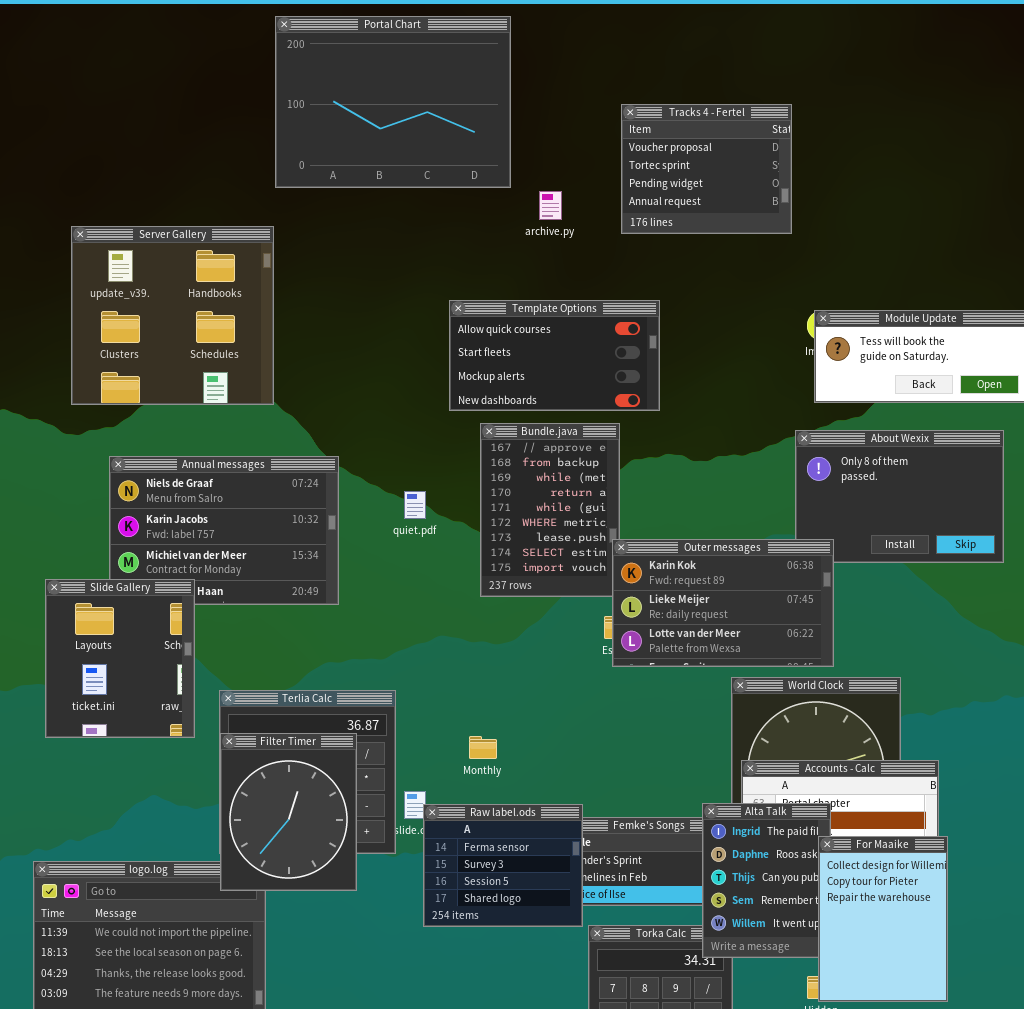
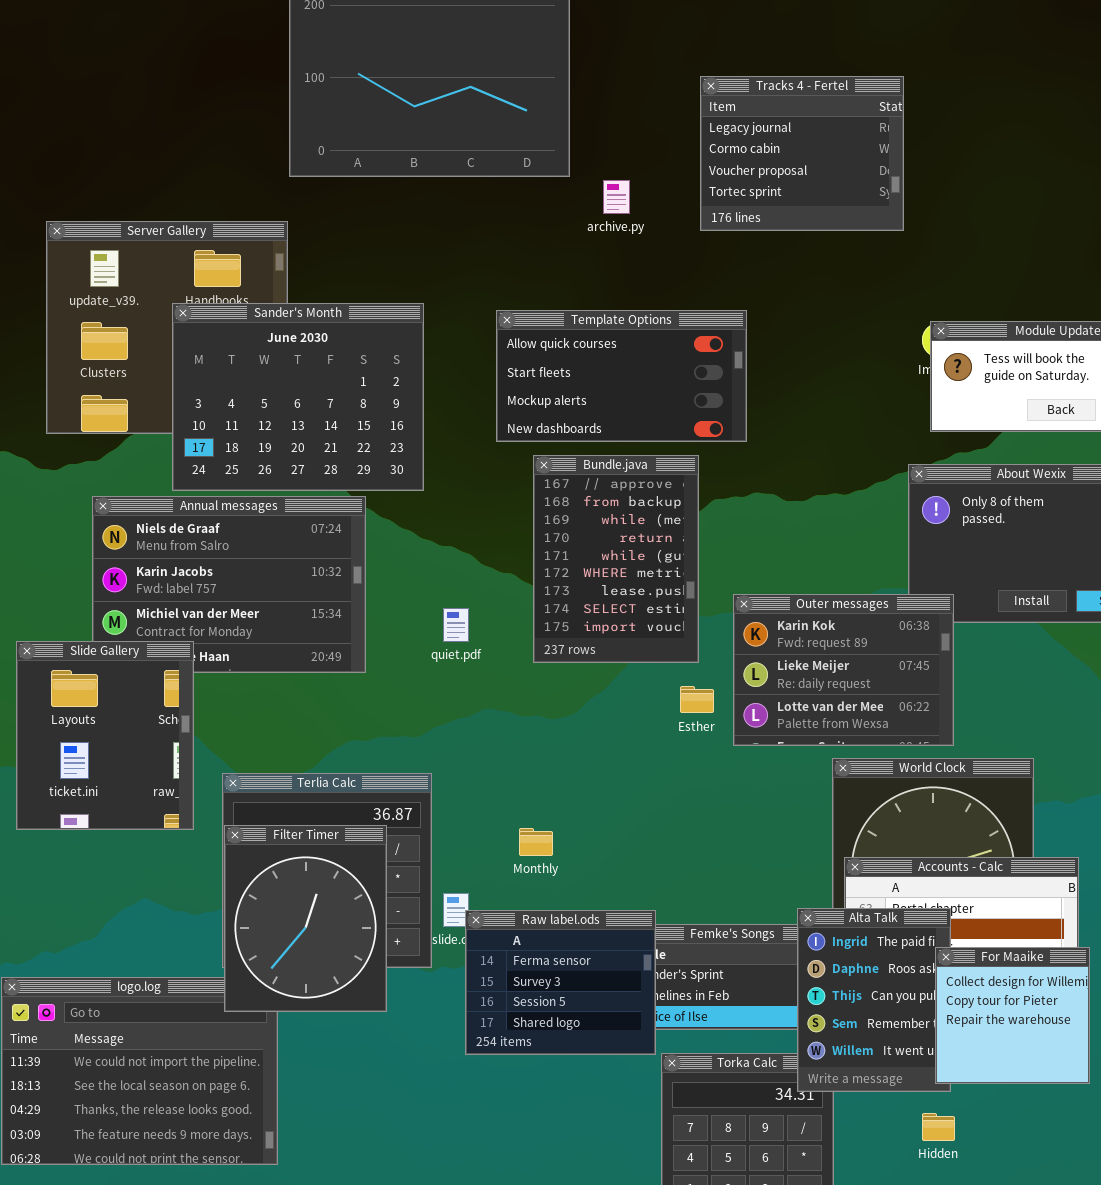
Tracks 4 - Fertel: [621,104,792,234] -> [700,76,904,231], scrolled up 2 rows
Sander's Month: none -> [172,303,424,491], opened
quiet.pdf: [404,491,426,519] -> [443,608,469,642], moved
Outer messages: [612,539,834,667] -> [733,594,954,746], resized
For Maaike: [818,836,948,1002] -> [935,947,1090,1084], resized

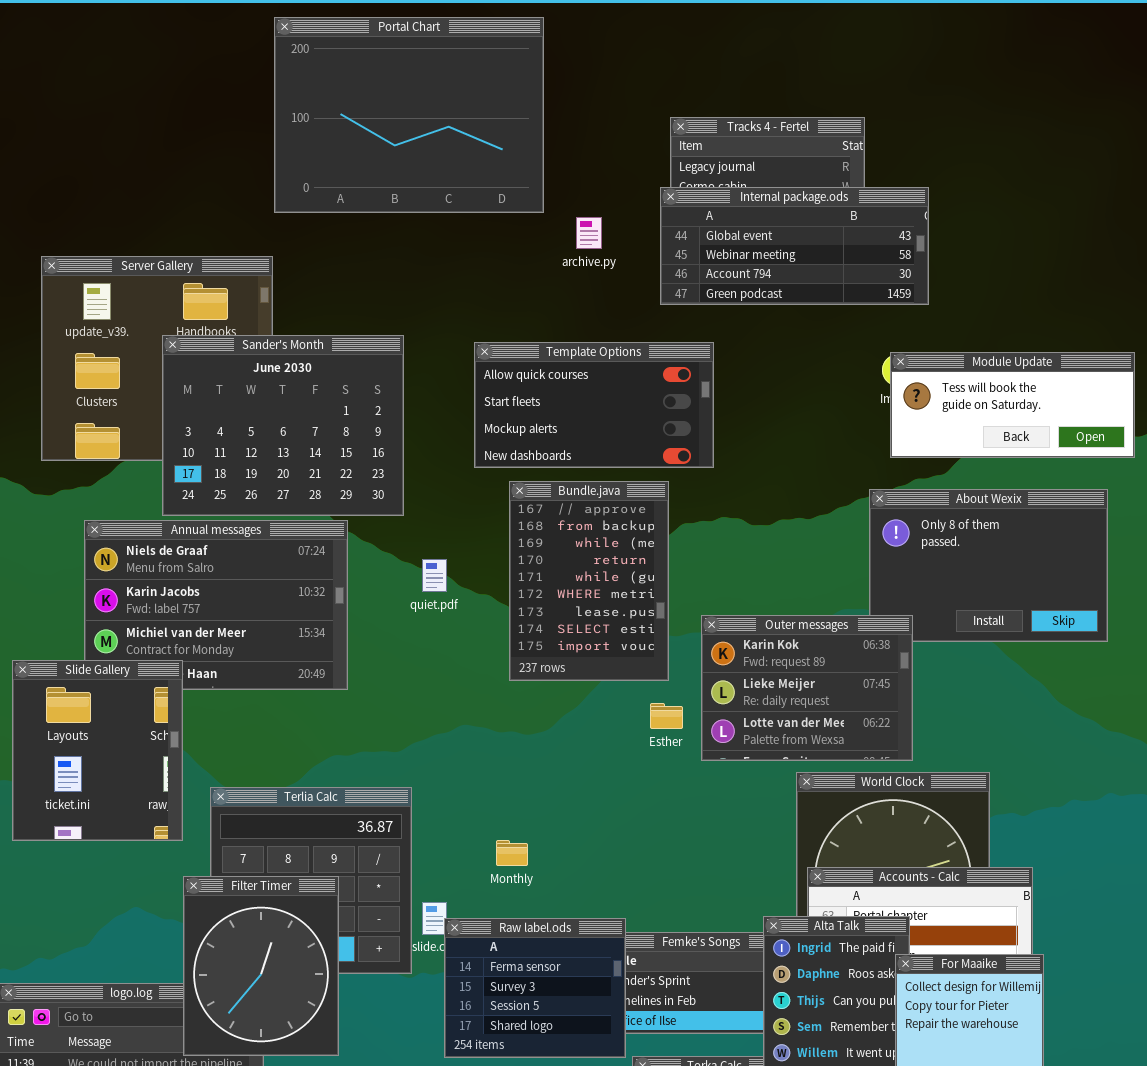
Internal package.ods: none -> [660,187,929,305], opened
quiet.pdf: [443,608,469,642] -> [422,559,447,592], moved
Filter Timer: [224,825,387,1012] -> [183,876,339,1056], moved

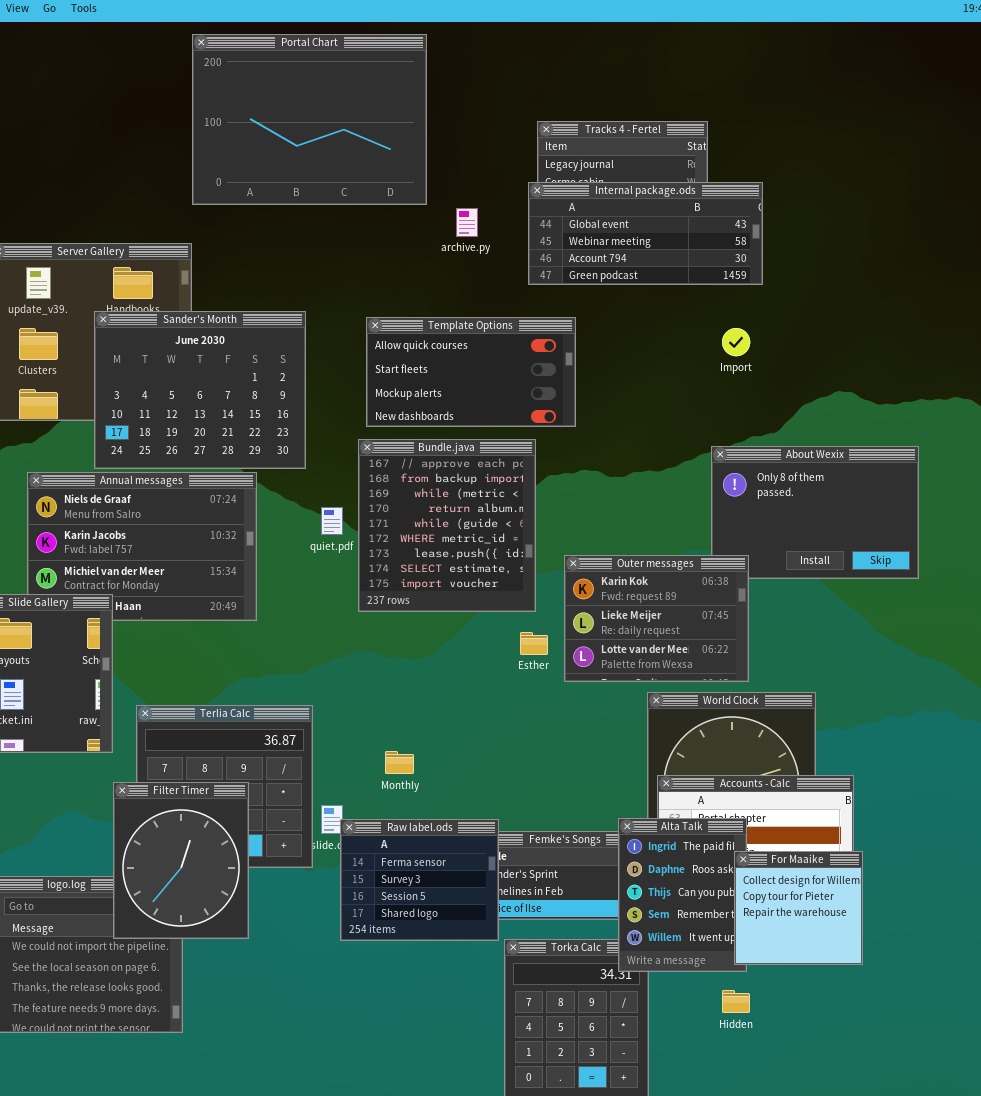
Module Update: [890,352,1135,458] -> none, closed
Bundle.java: [509,481,669,681] -> [358,439,536,612], resized

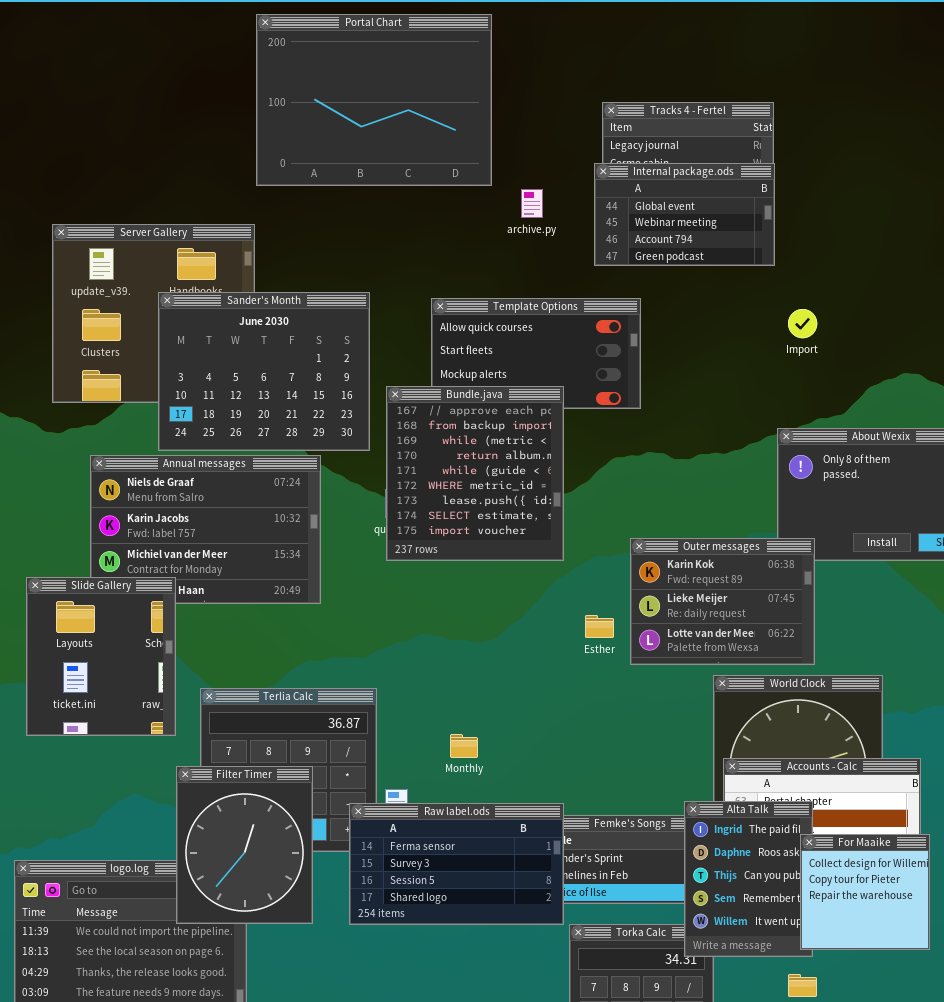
Internal package.ods: [528,182,763,285] -> [594,163,775,266], resized
Bundle.java: [358,439,536,612] -> [386,386,564,561], moved
Raw label.ods: [340,819,499,941] -> [349,803,564,925], resized

